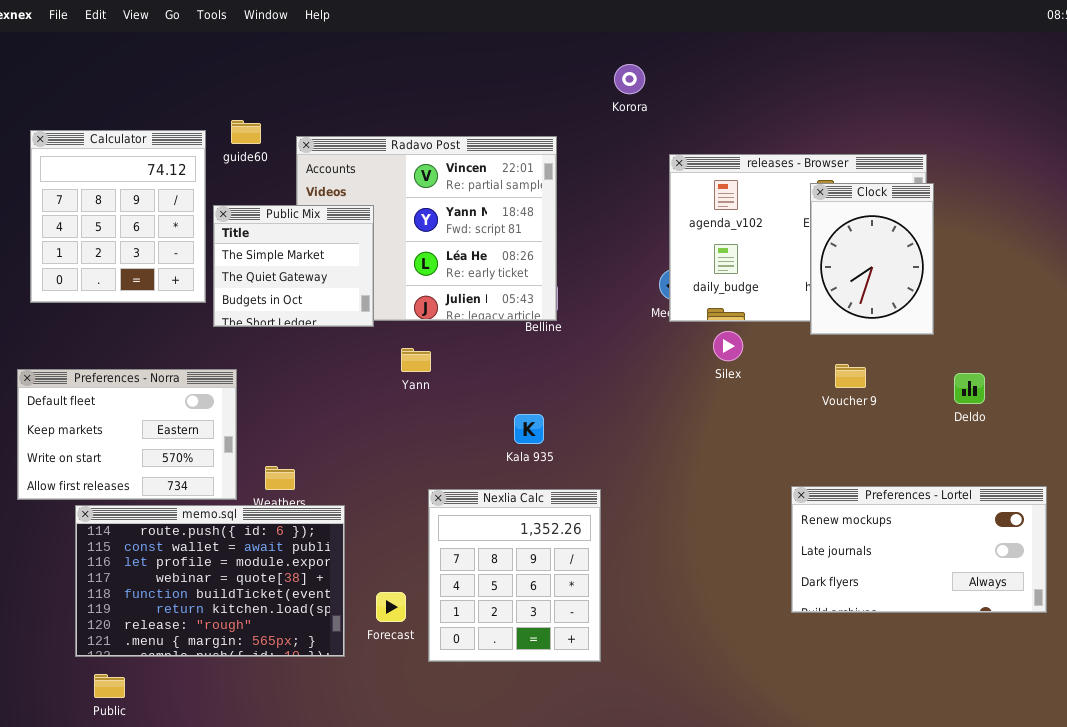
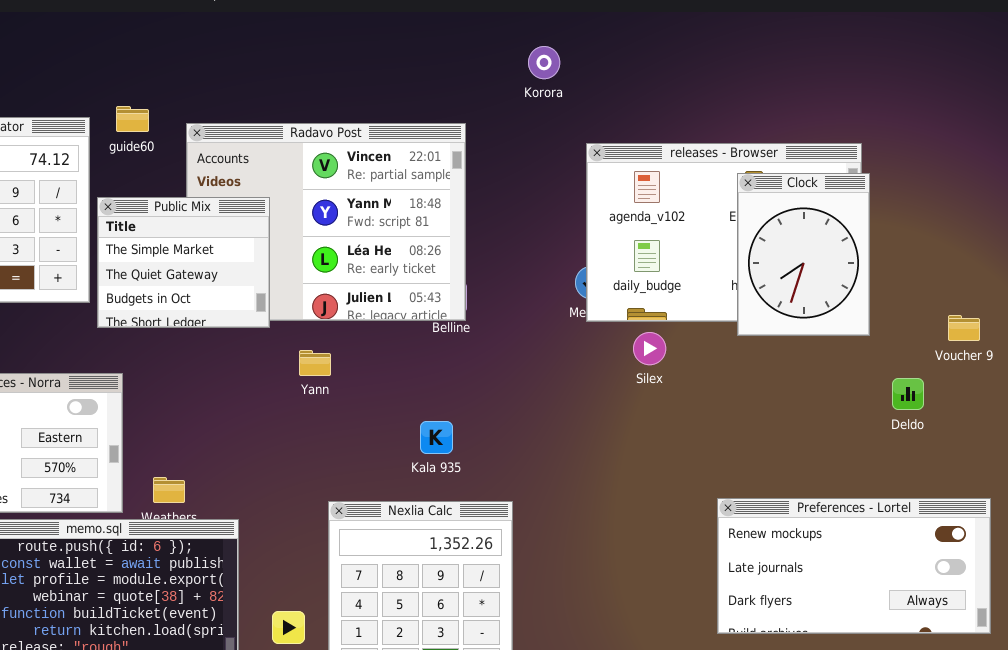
Voucher 9: [835,364,866,388] -> [948,315,980,341], moved

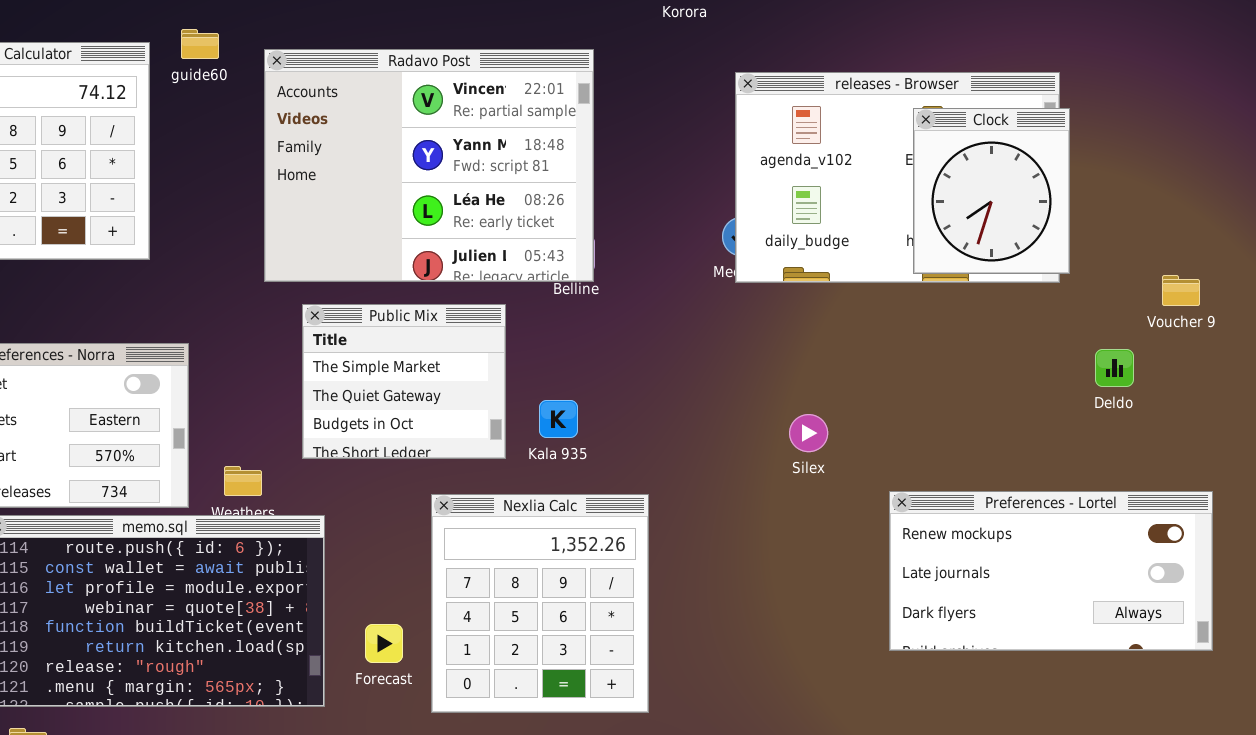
Clock: [737,173,870,336] -> [913,108,1070,274], resized
Public Mix: [97,197,270,328] -> [302,304,506,459], moved
Silex: [633,332,666,365] -> [789,414,828,452], moved

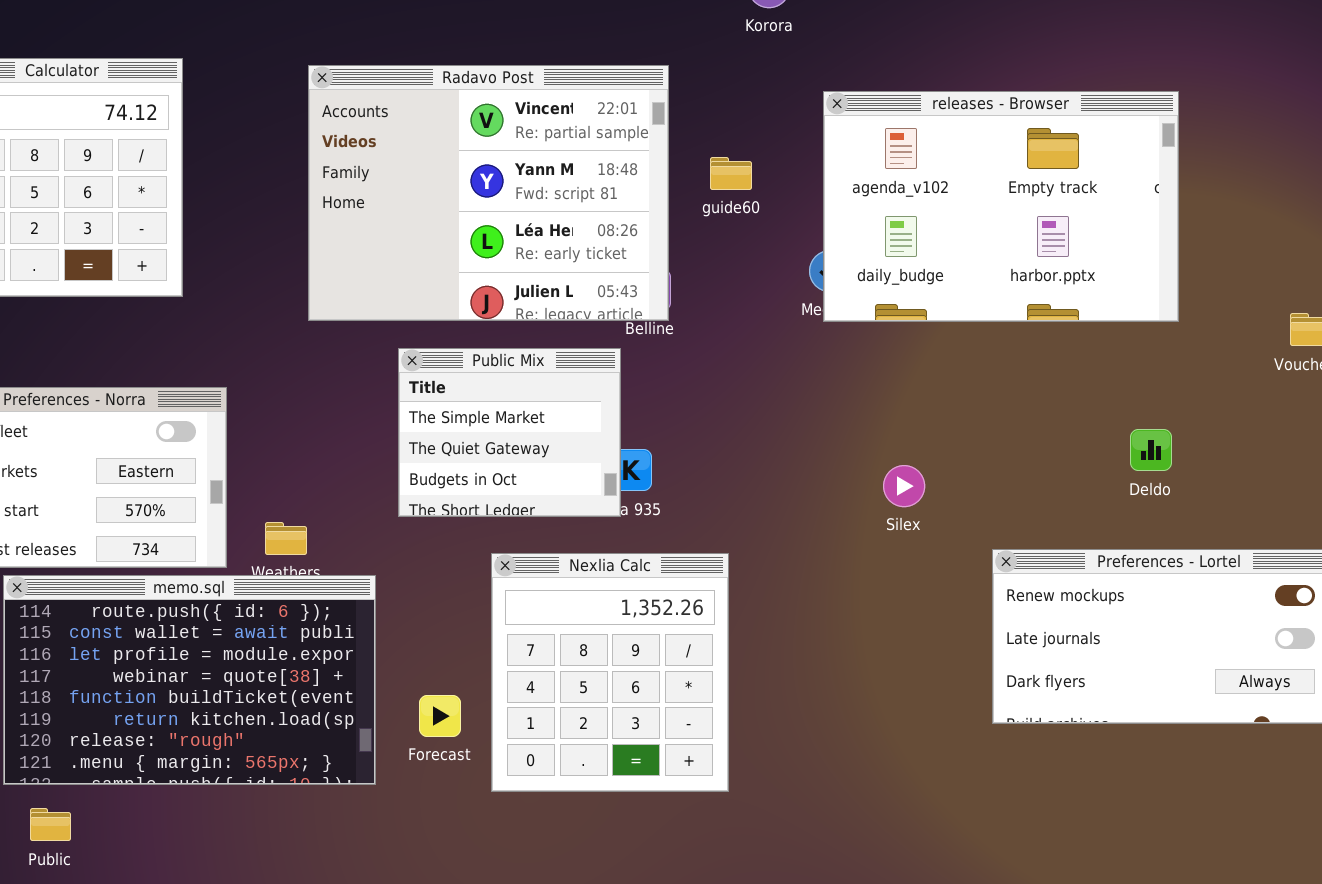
guide60: [181,29,219,59] -> [710,157,752,190], moved
Clock: [913,108,1070,274] -> none, closed
Public Mix: [302,304,506,459] -> [398,348,621,517], moved
Deldo: [1095,349,1134,387] -> [1130,429,1172,471], moved

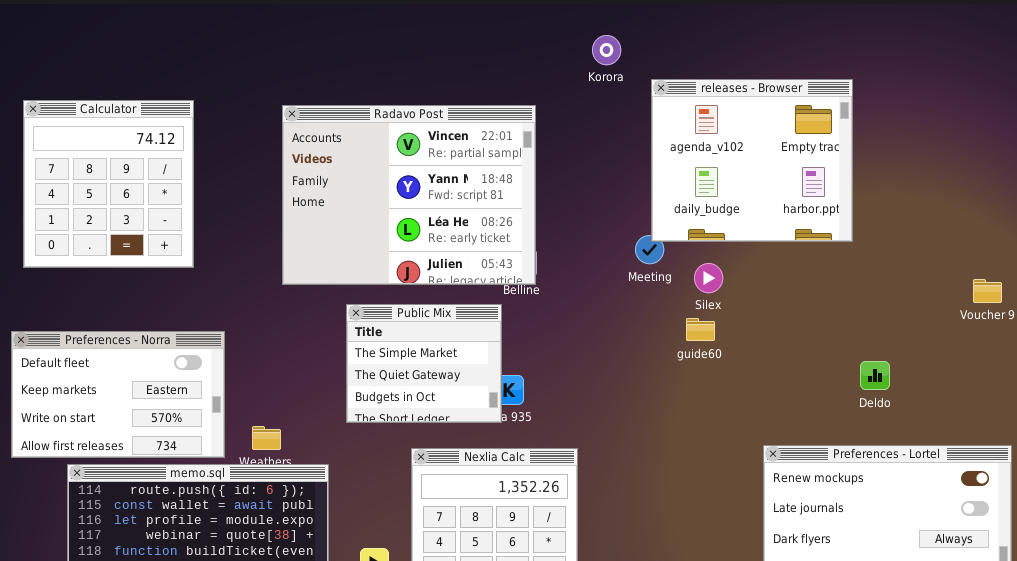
releases - Browser: [823,91,1179,322] -> [651,79,853,242], moved, resized
guide60: [710,157,752,190] -> [686,318,715,341], moved
Silex: [883,465,925,507] -> [694,263,723,293], moved

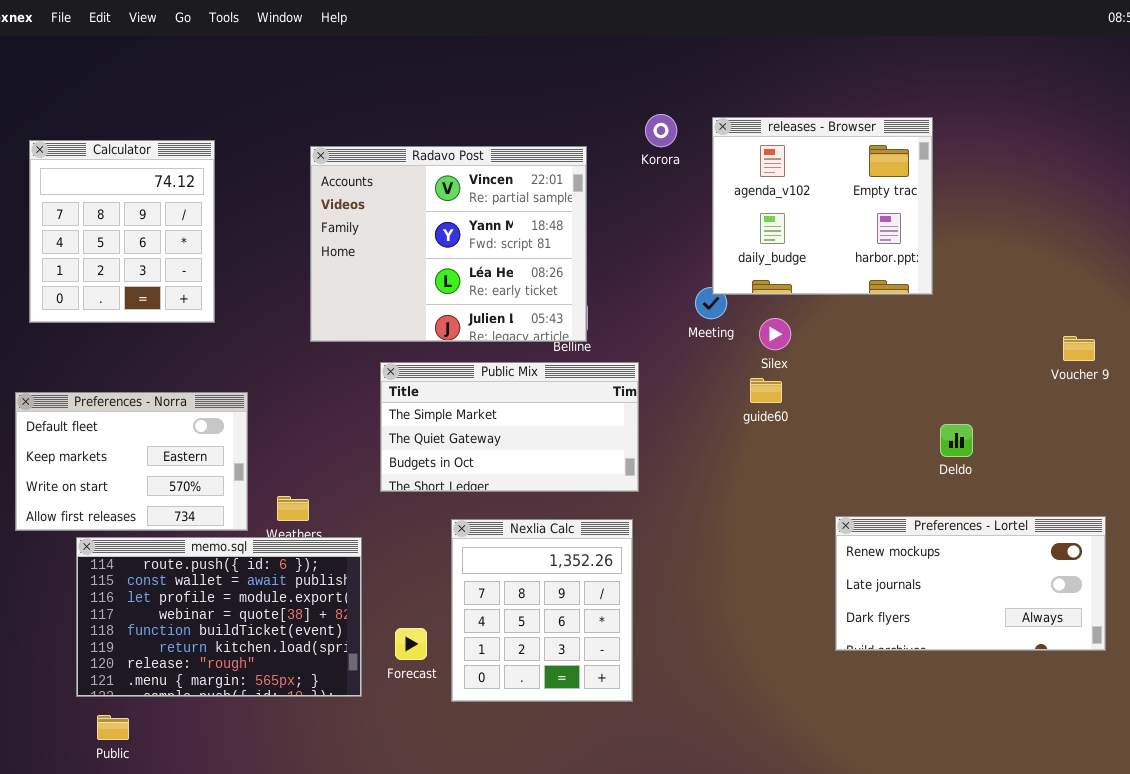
Korora: [592,35,621,65] -> [645,114,677,147], moved
Public Mix: [346,304,502,423] -> [380,362,639,492], resized

